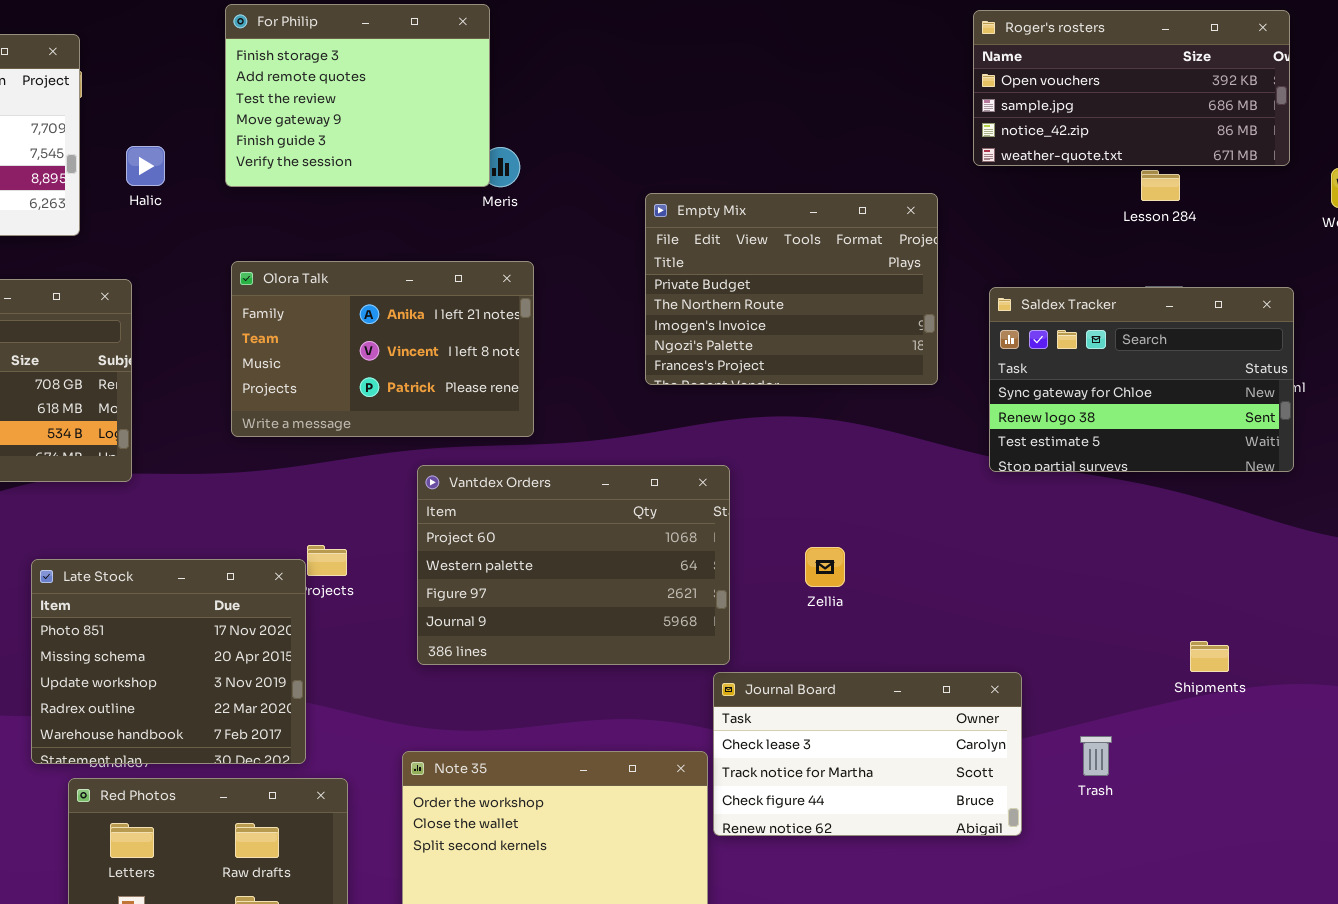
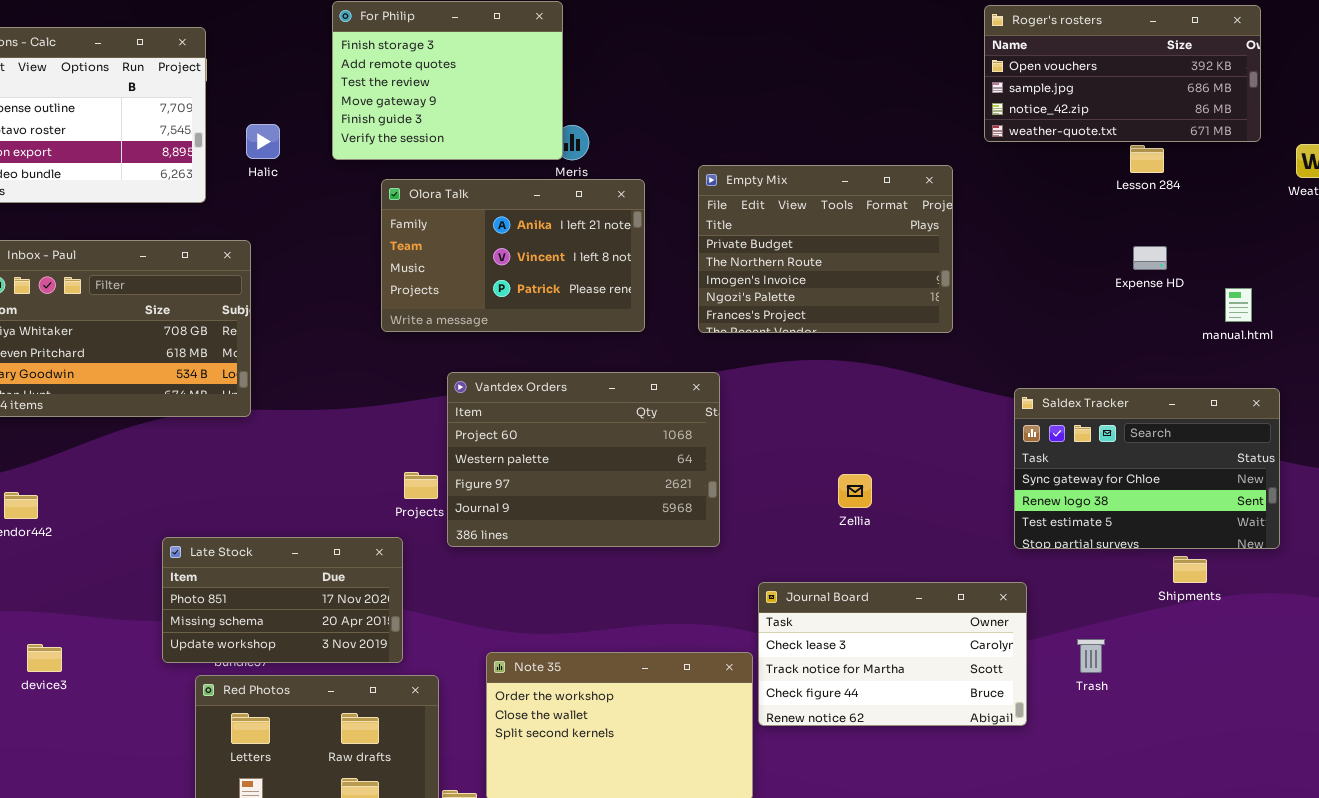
Olora Talk: [231,261,534,437] -> [381,179,645,332], moved
Saldex Tracker: [989,287,1294,472] -> [1014,388,1280,549], moved
Vantdex Orders: [417,465,730,665] -> [447,372,720,547], moved
Late Stock: [31,559,306,764] -> [162,537,403,663], resized

